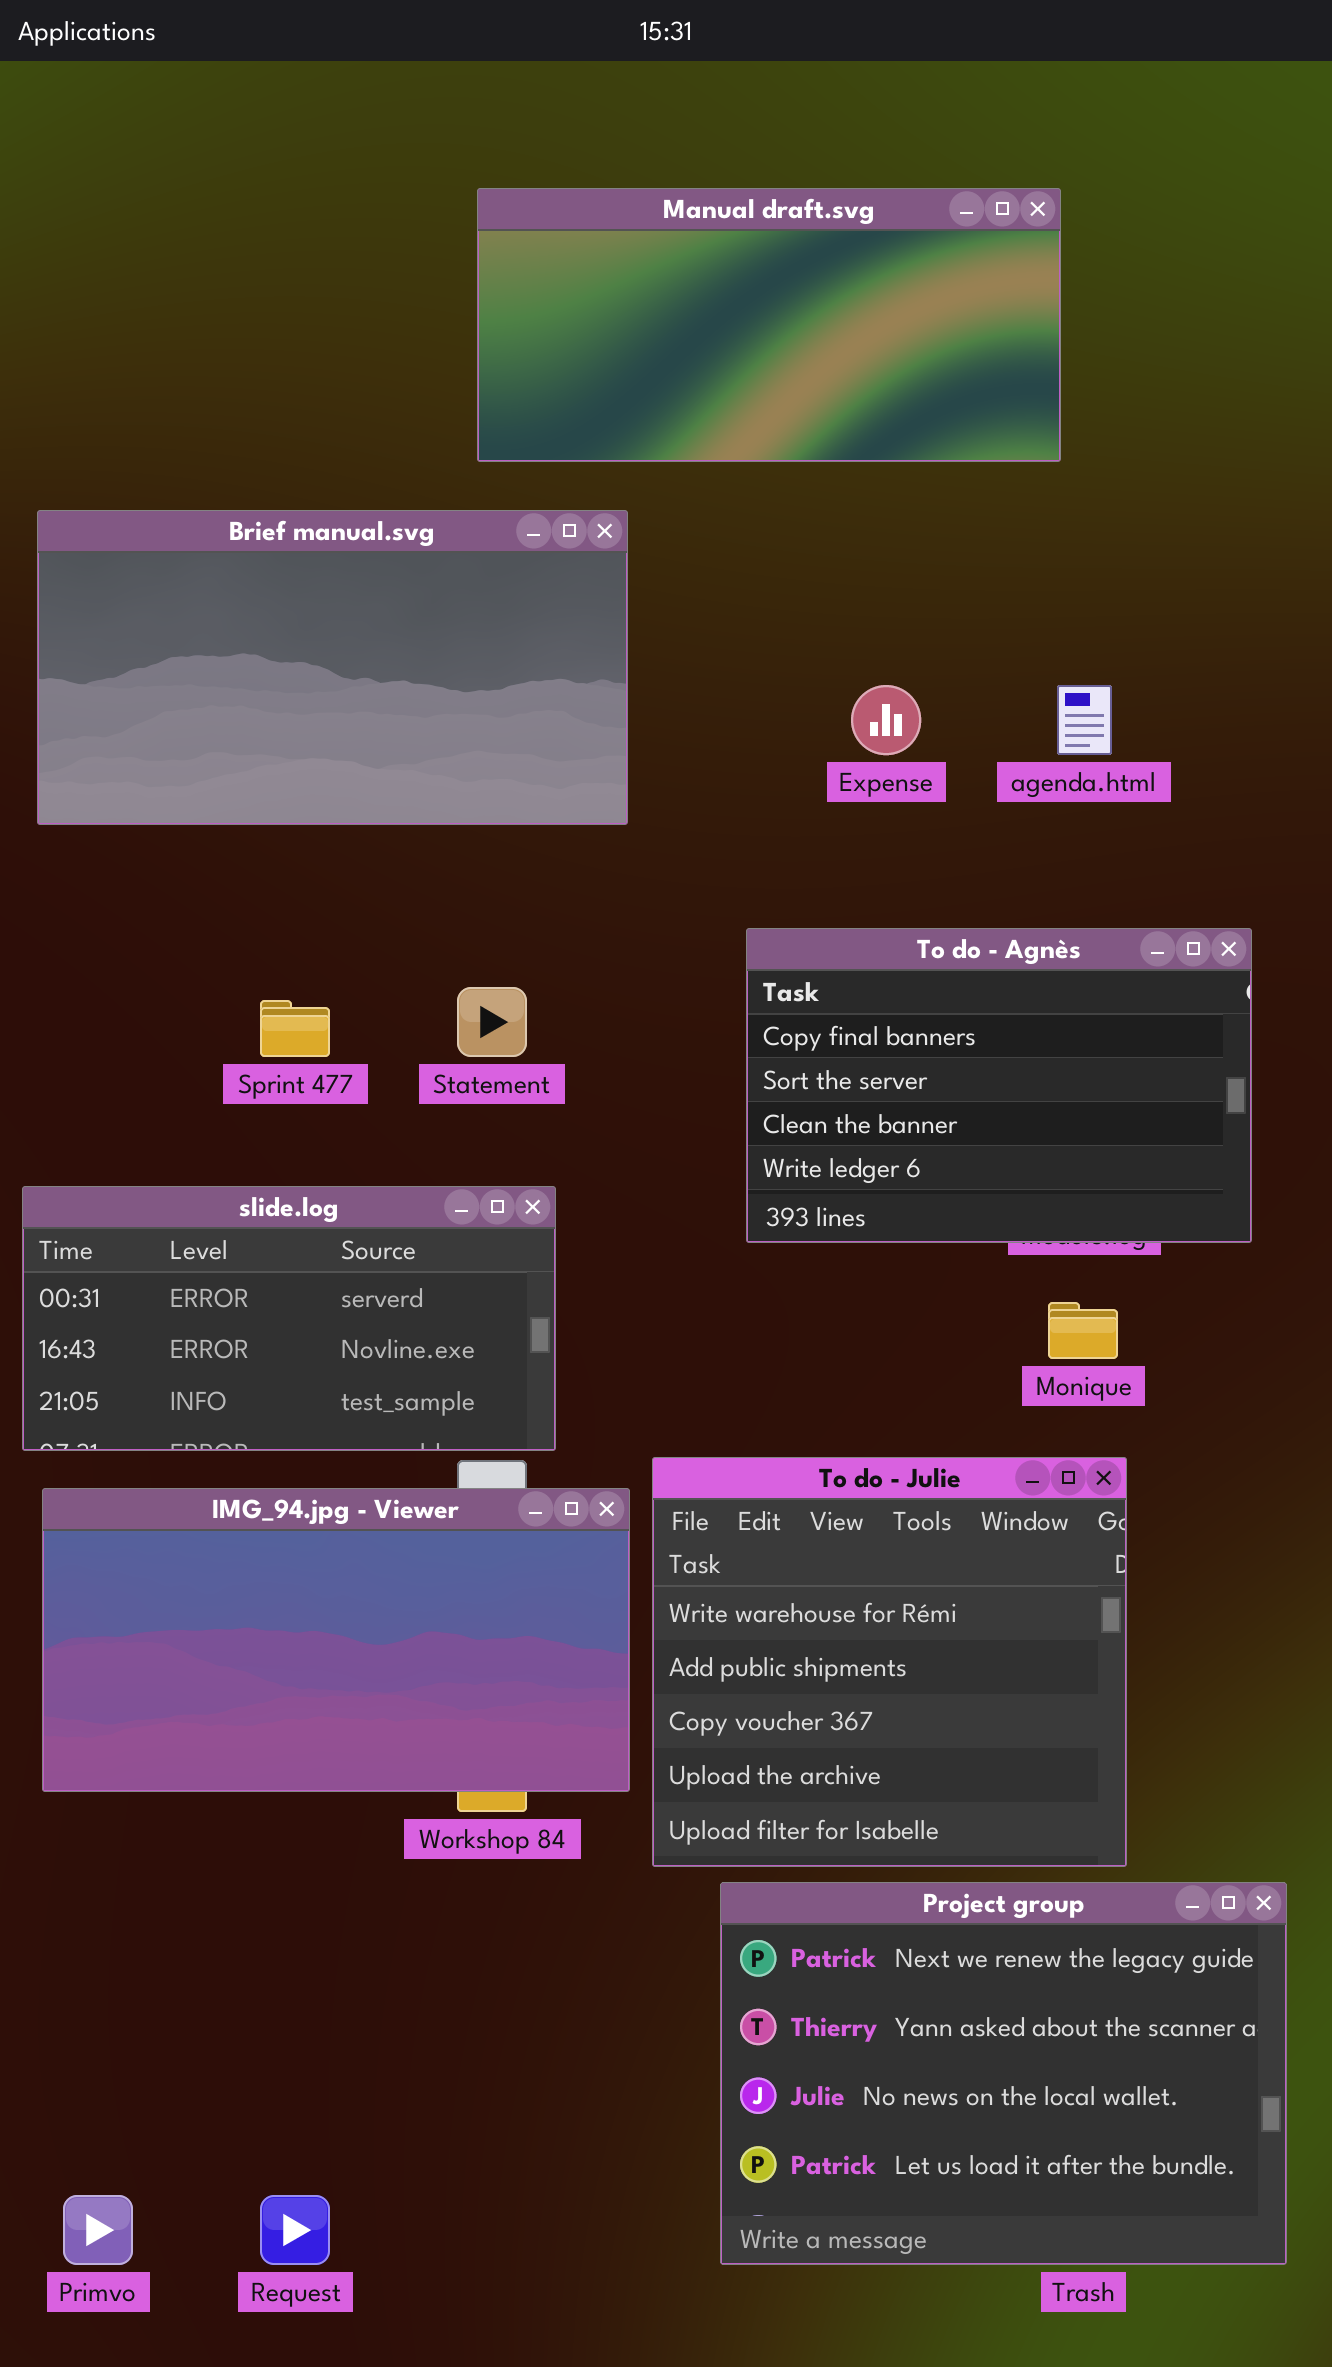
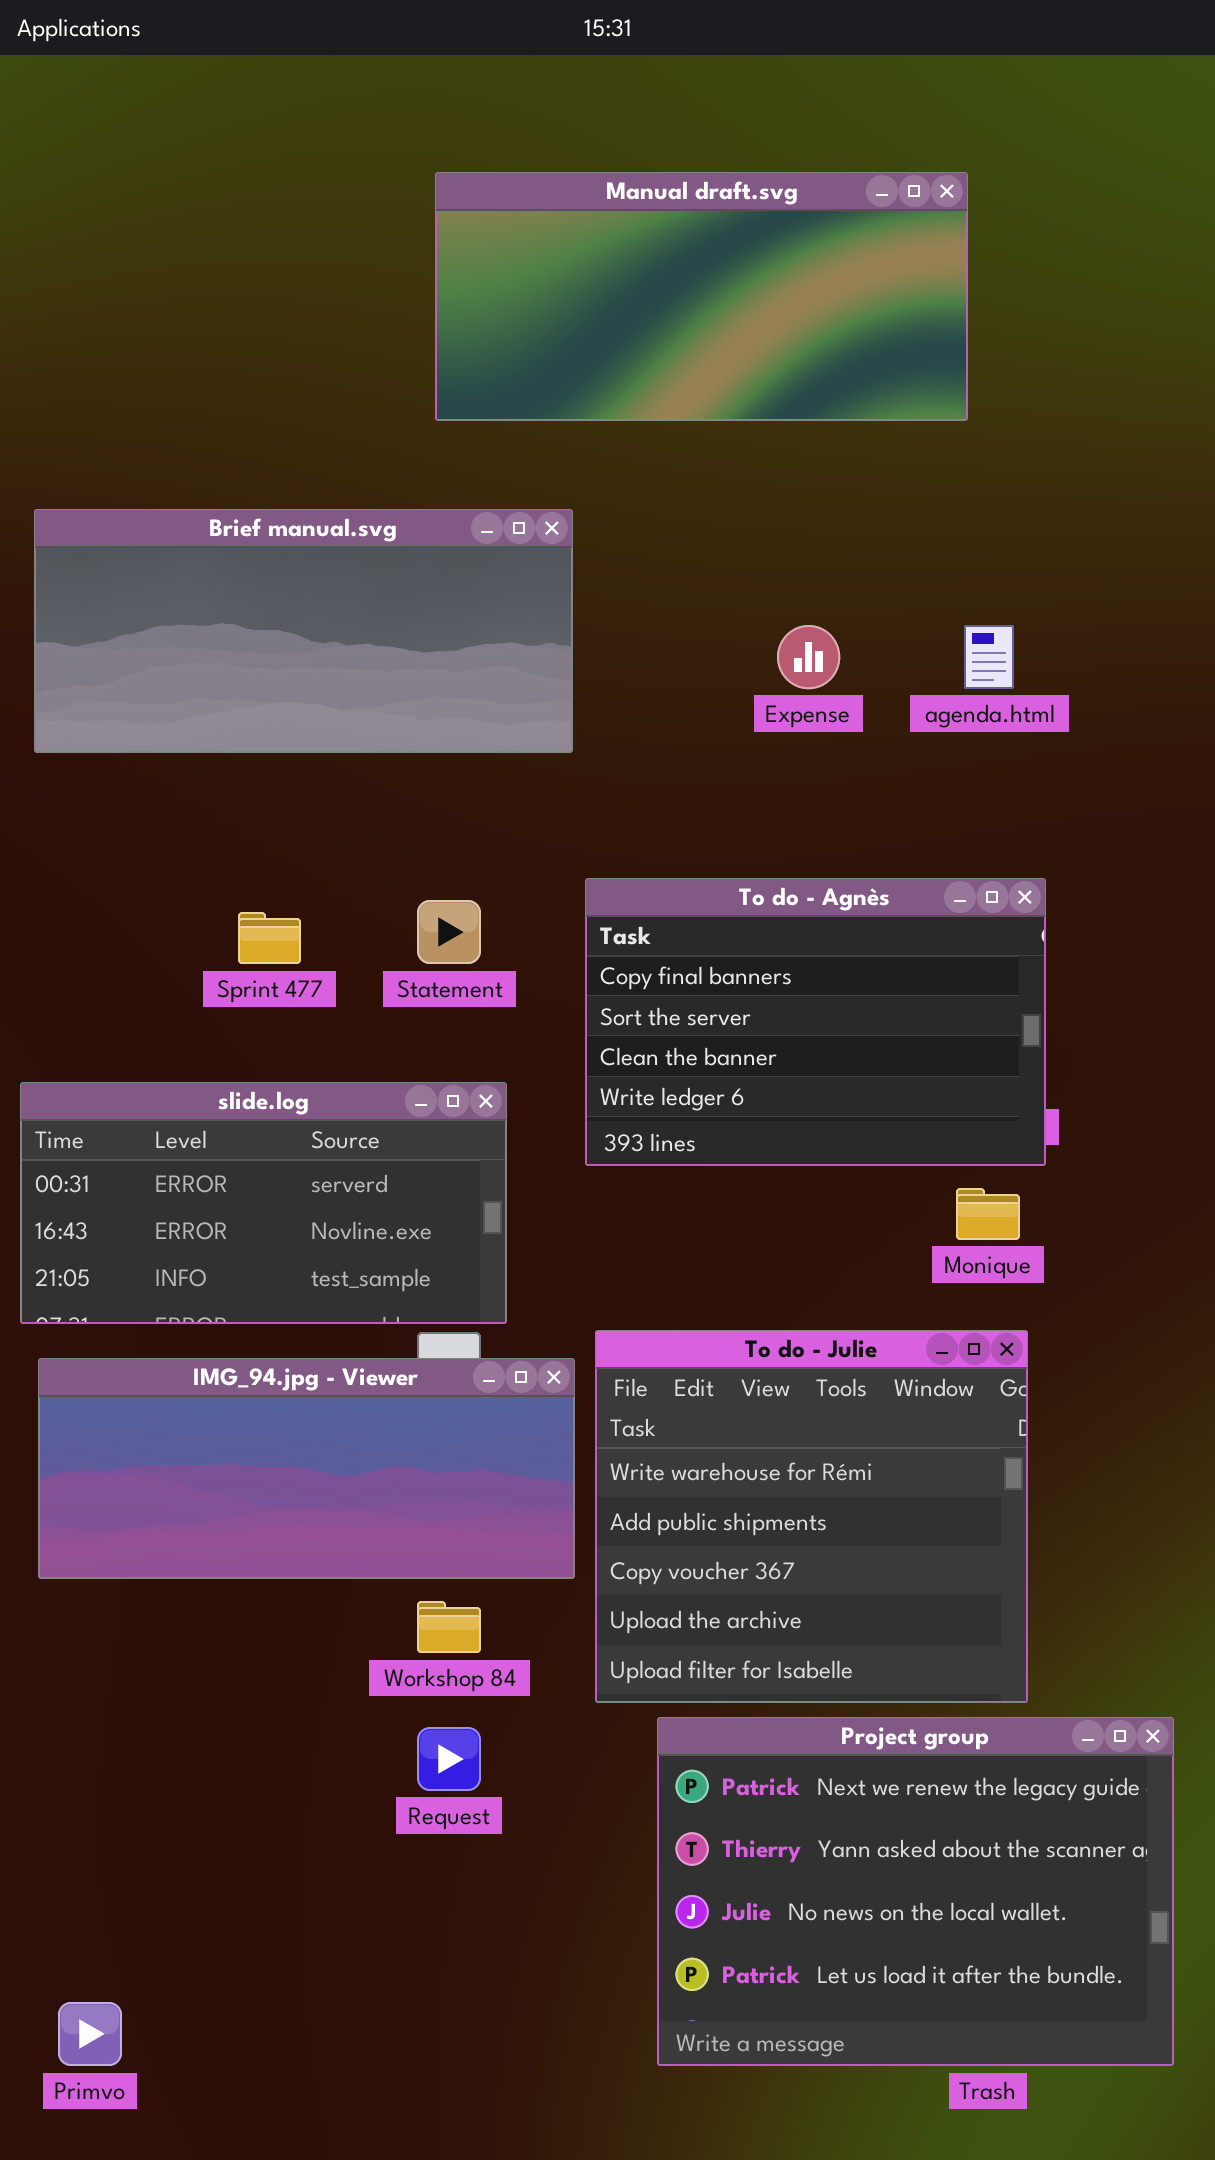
Brief manual.svg: [37,510,628,825] -> [34,509,573,753], resized
To do - Agnès: [746,928,1252,1243] -> [585,878,1046,1166], moved
IMG_94.jpg - Viewer: [42,1488,630,1792] -> [38,1358,575,1579], resized
Request: [260,2195,330,2265] -> [417,1727,481,1791], moved

